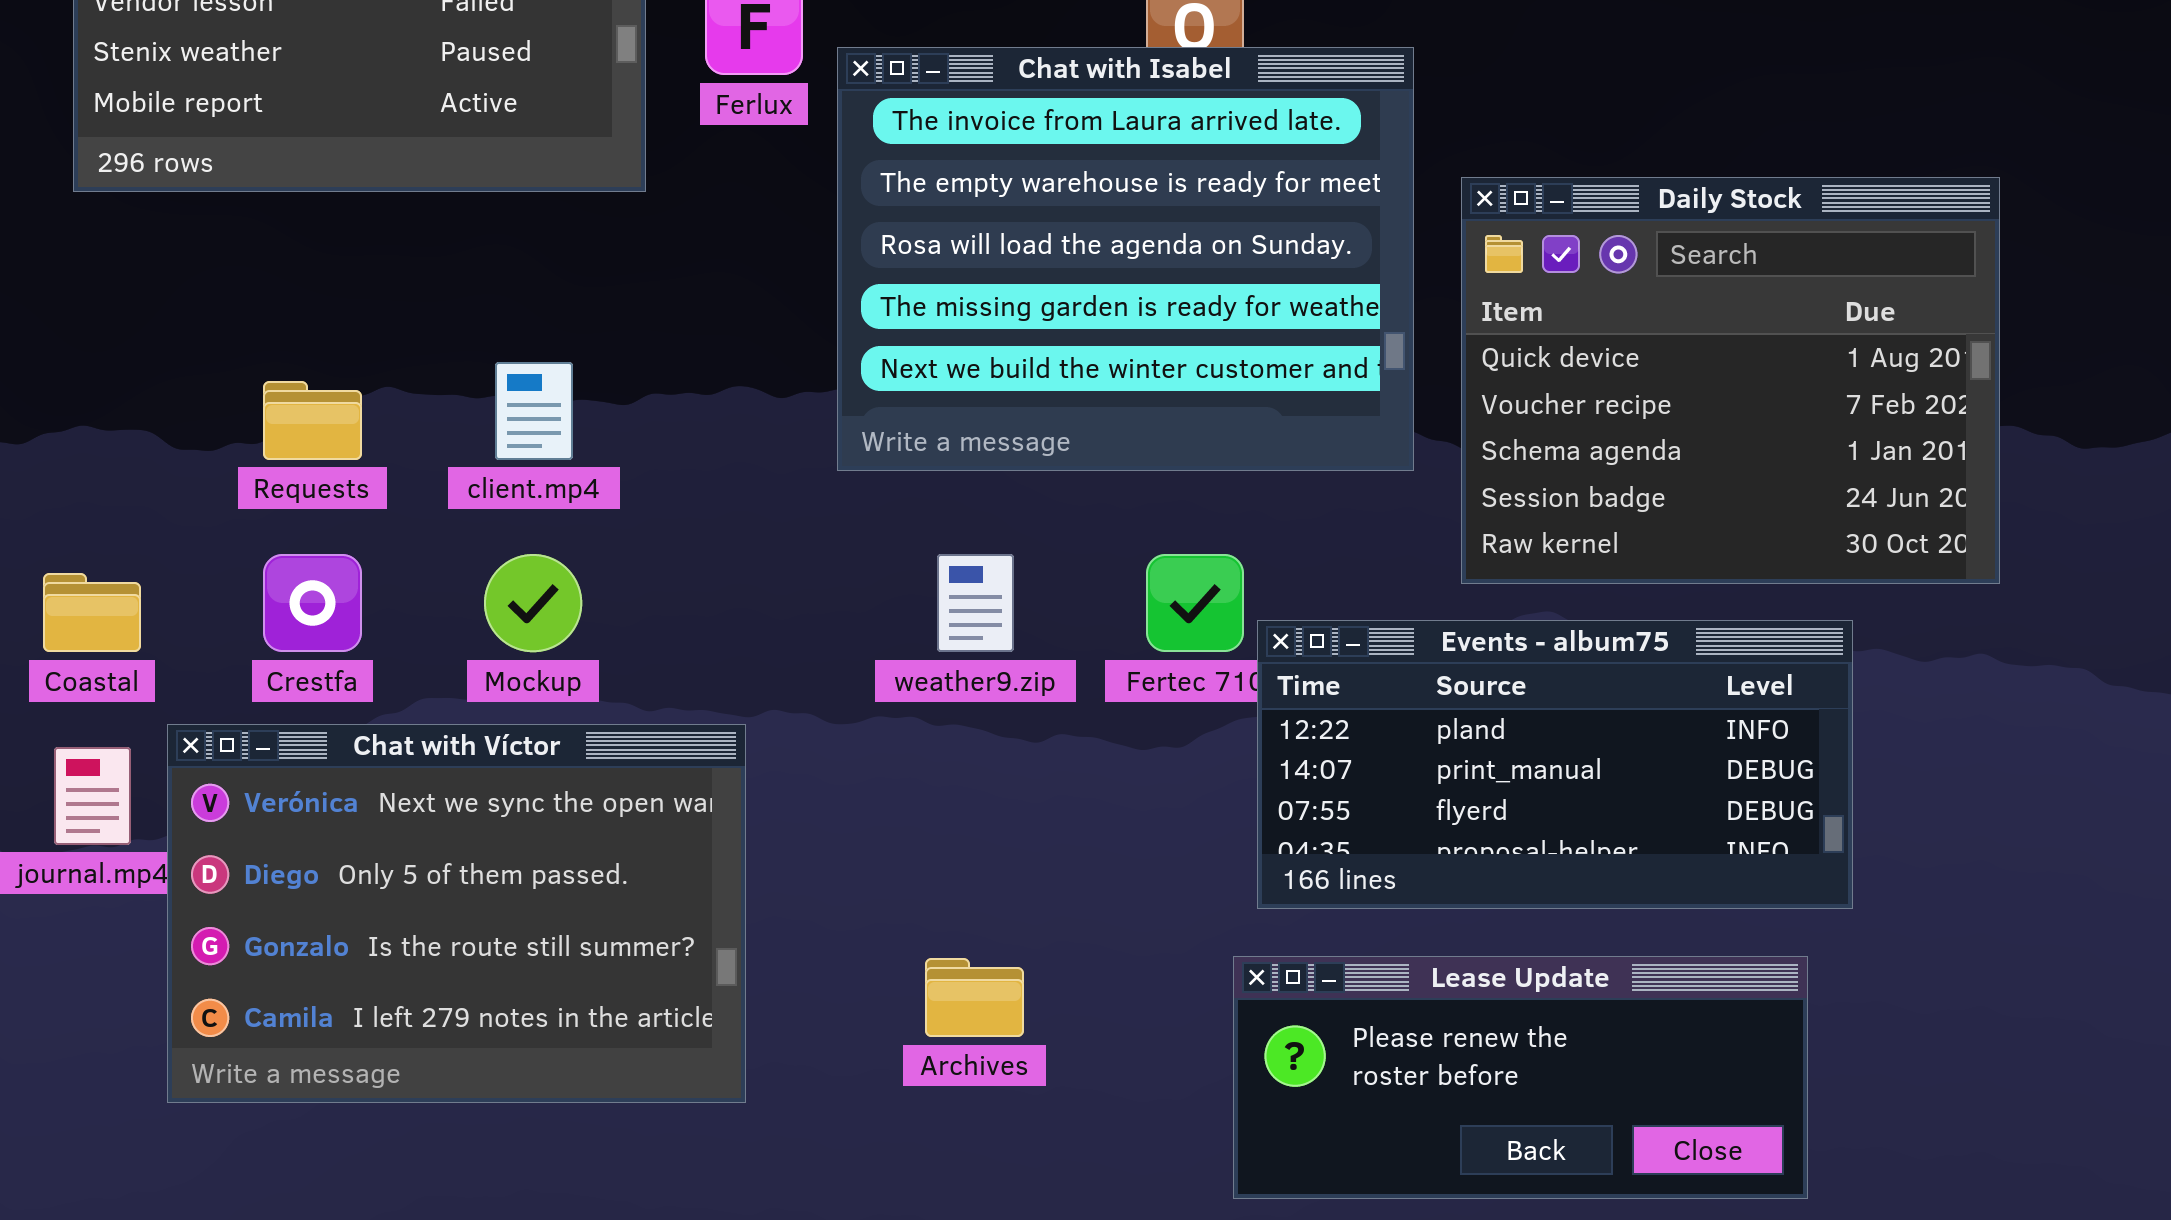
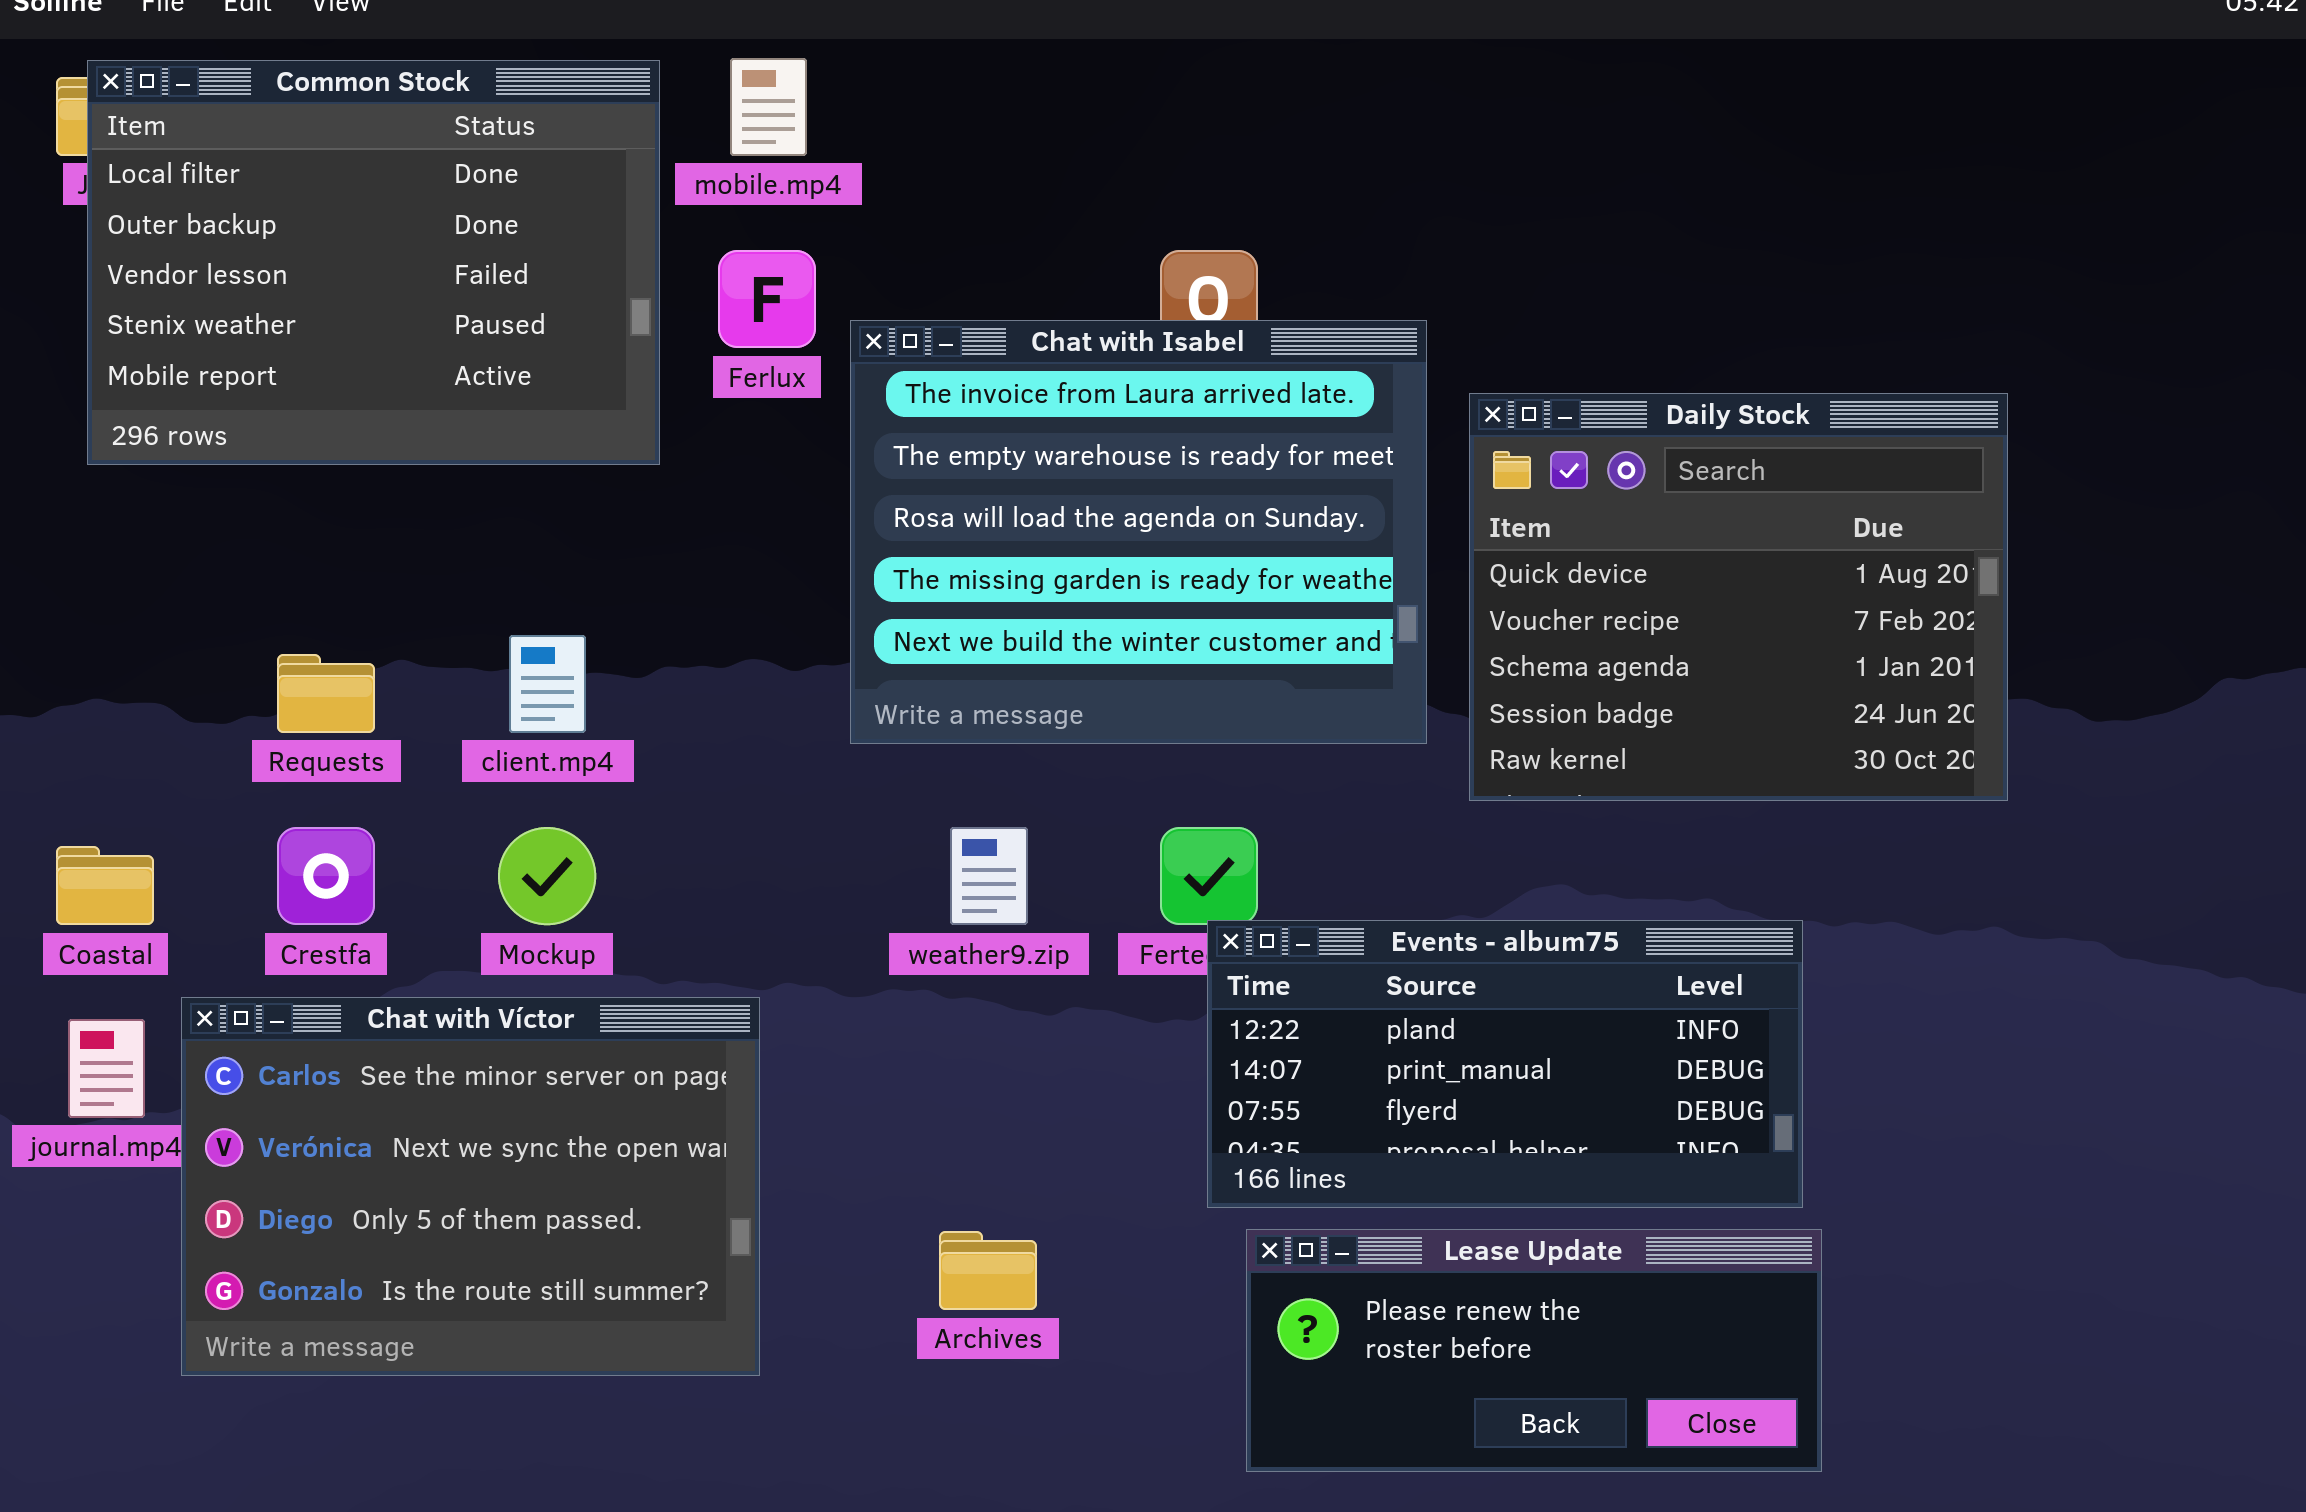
Daily Stock: [1461,177,2000,584] -> [1469,393,2008,801], moved
Events - album75: [1257,620,1853,909] -> [1207,920,1803,1208], moved
Chat with Víctor: [167,724,746,1103] -> [181,997,760,1376], scrolled up 1 row

